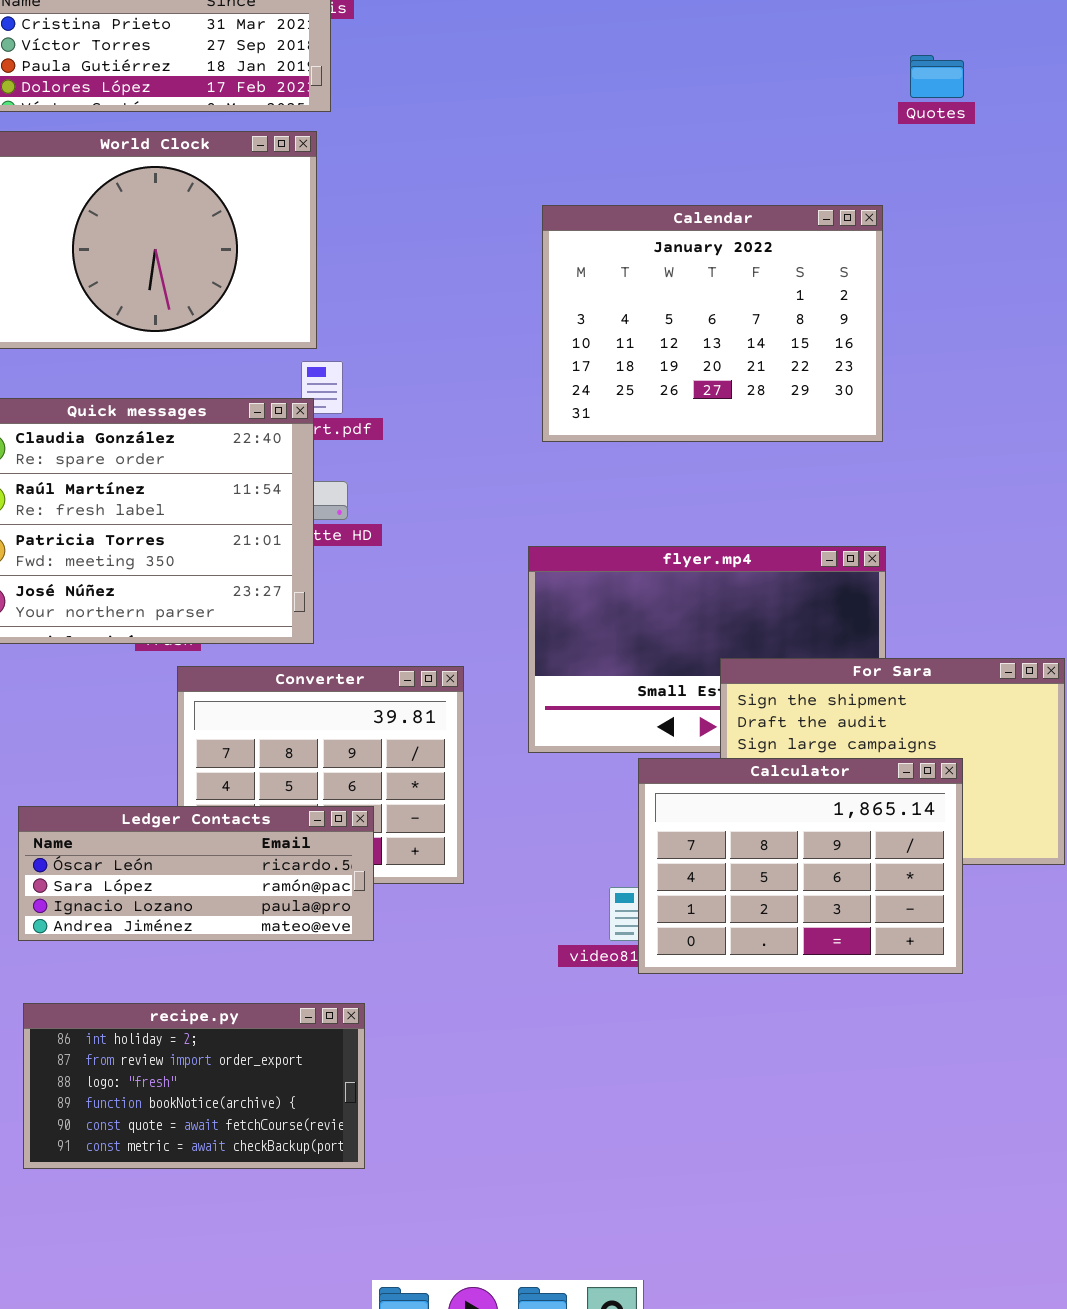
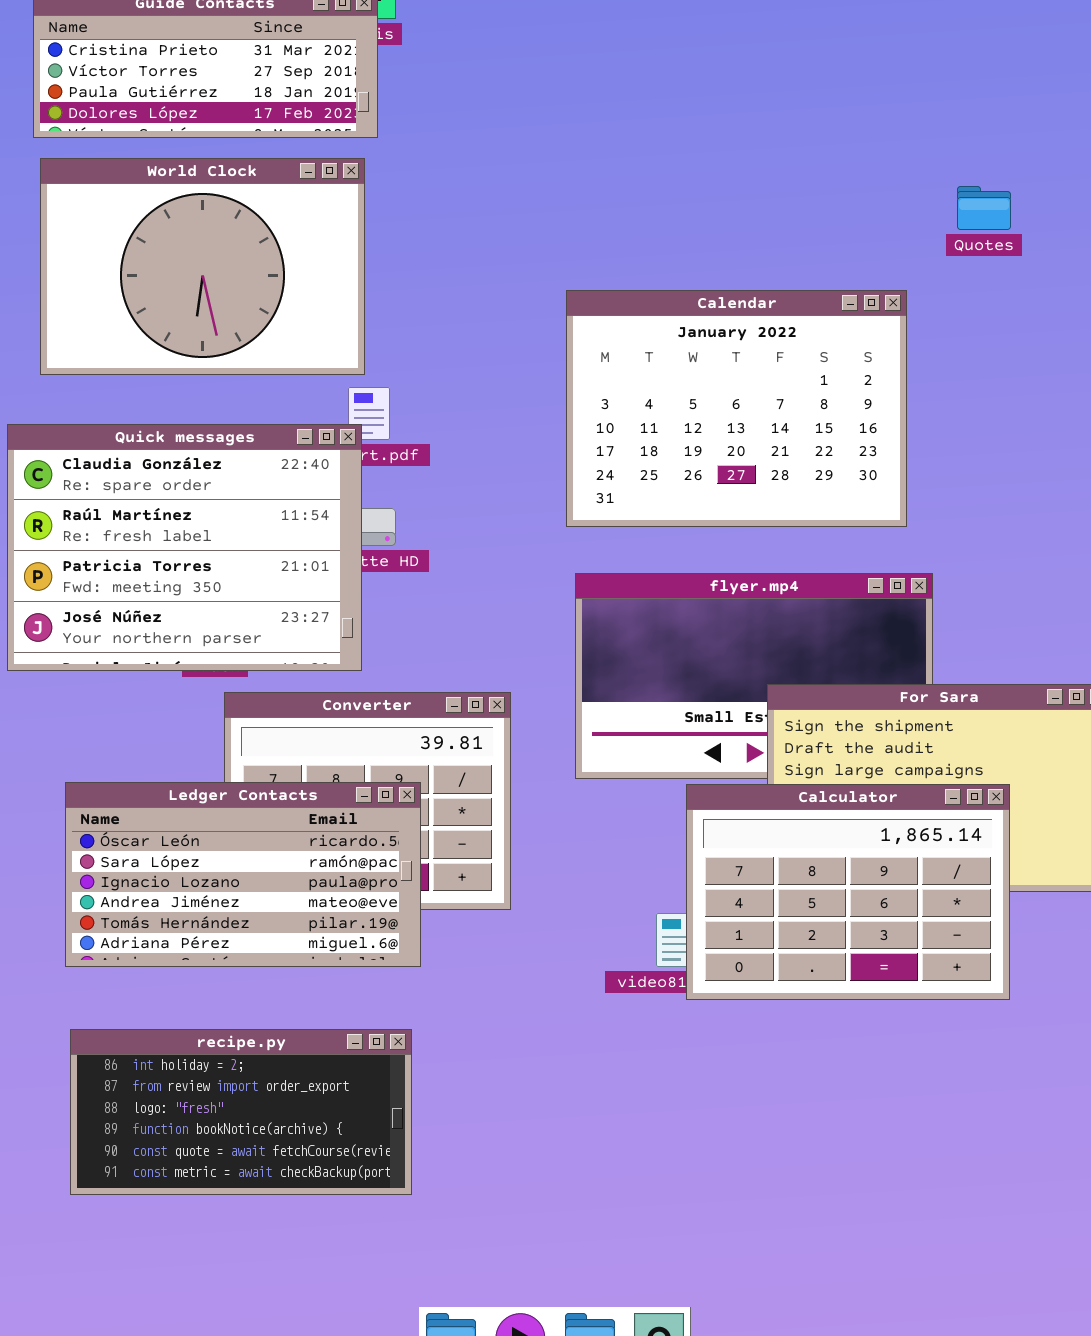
Quotes: [910,55,964,98] -> [957,186,1011,230], moved
Calendar: [542,205,883,442] -> [566,290,907,527], moved
Ledger Contacts: [18,806,374,941] -> [65,782,421,967], resized

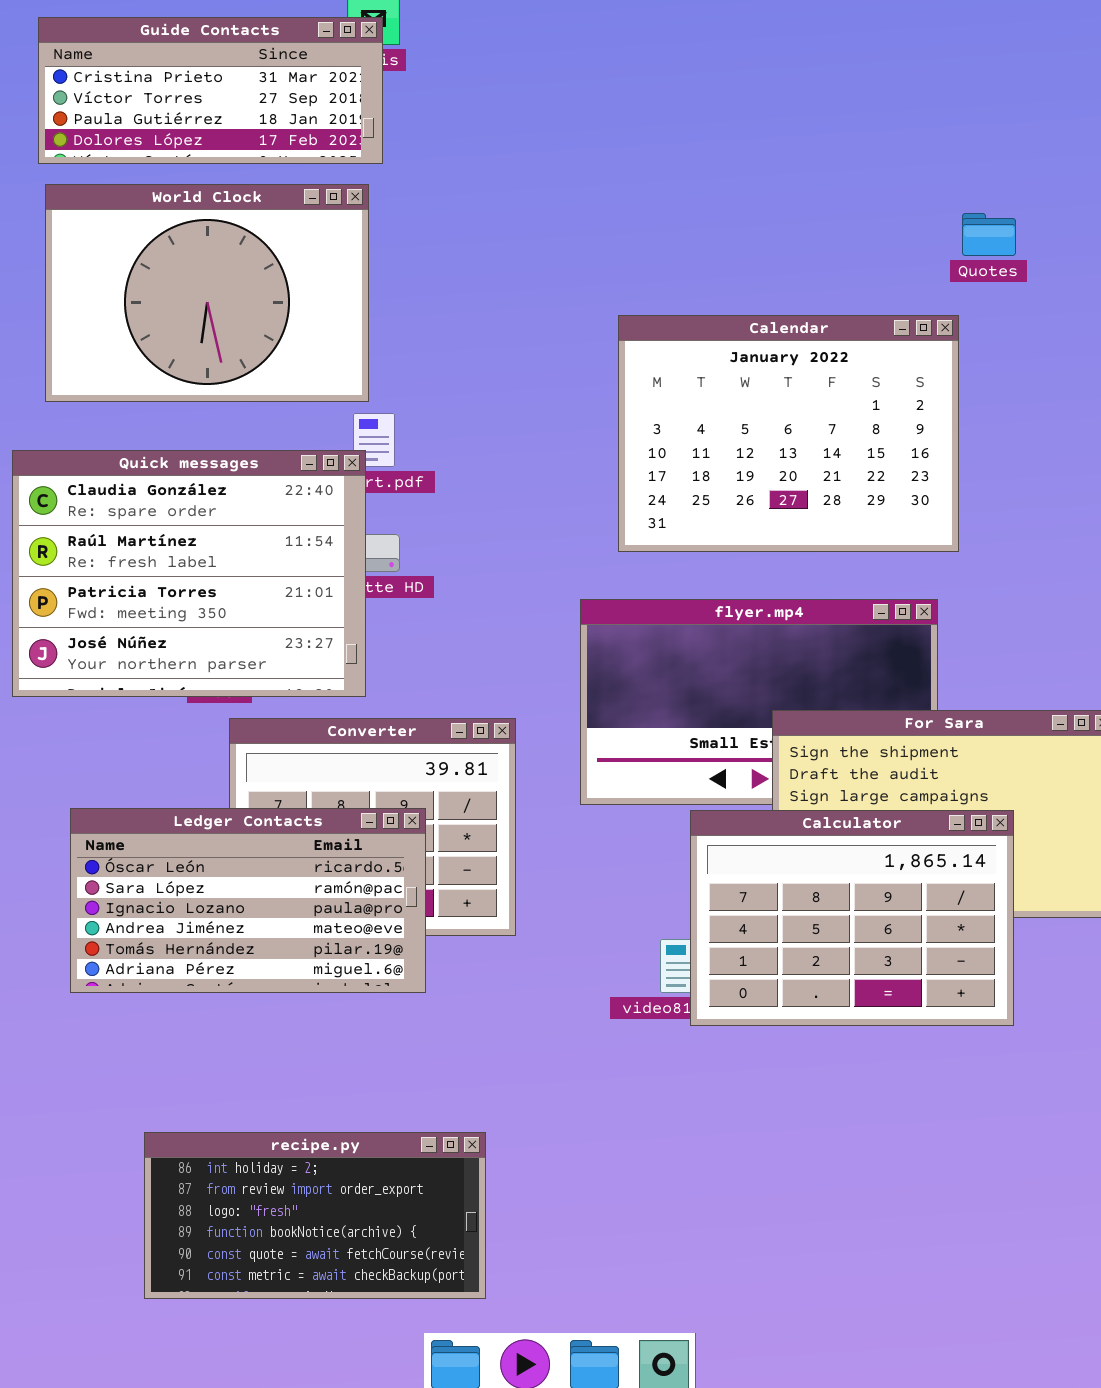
Calendar: [566,290,907,527] -> [618,315,959,552], moved
recipe.py: [70,1029,412,1195] -> [144,1132,486,1299], moved

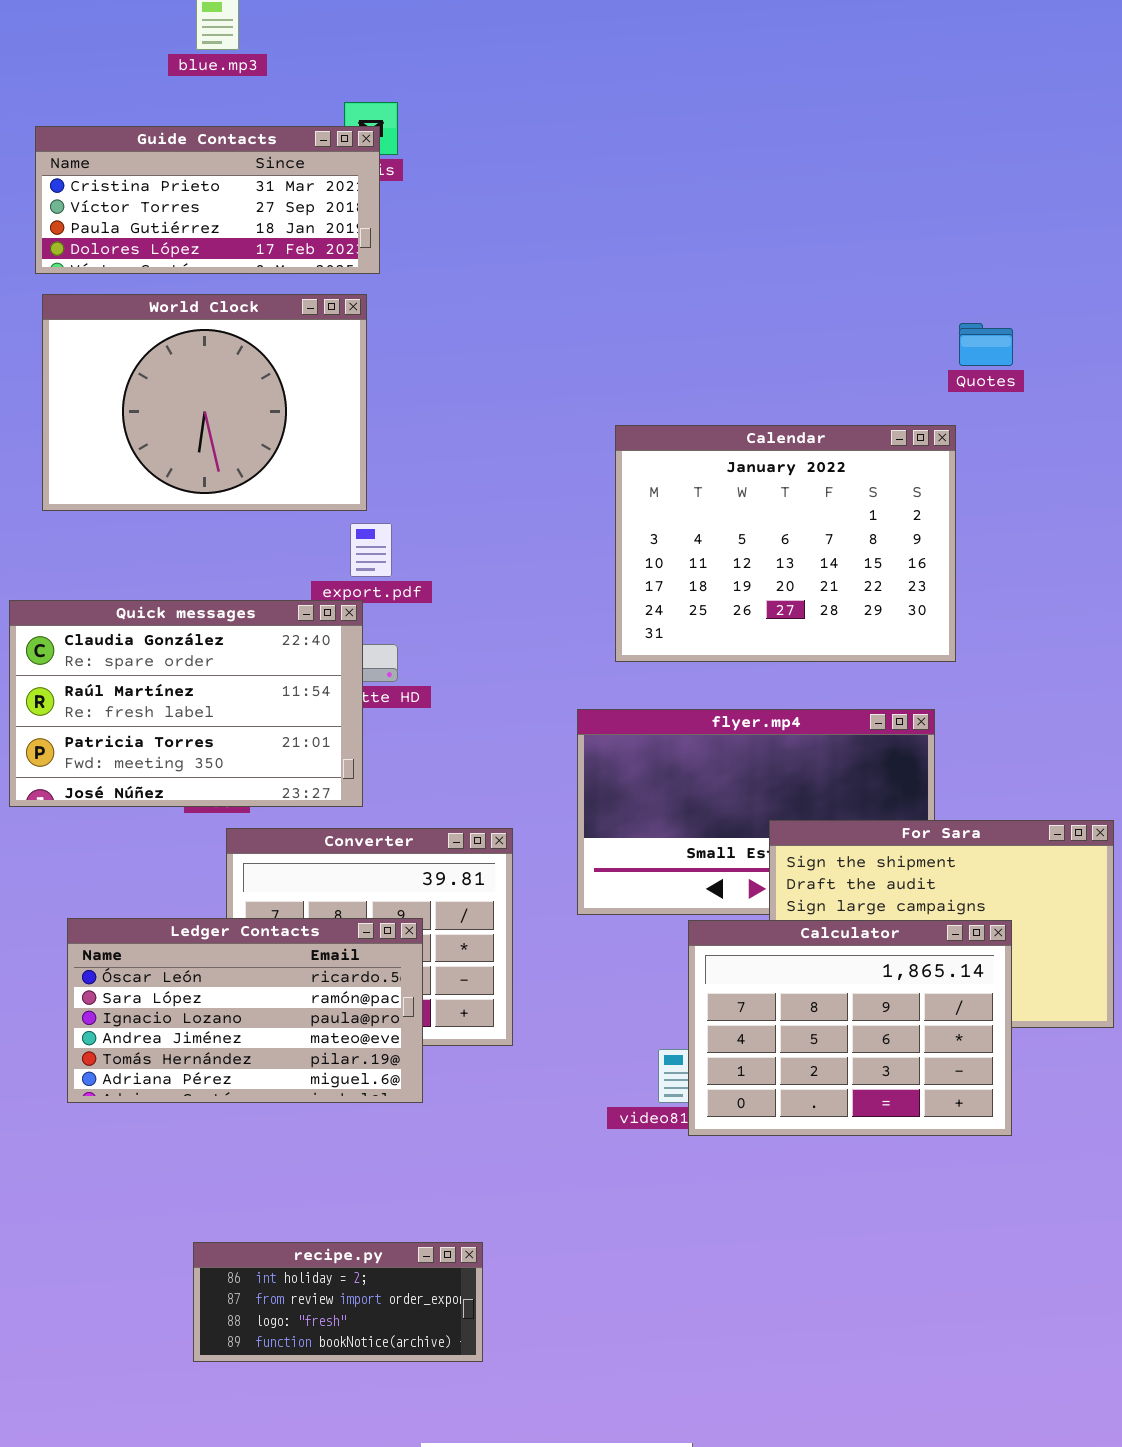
Quick messages: [12,450,366,697] -> [9,600,363,807], resized
recipe.py: [144,1132,486,1299] -> [193,1242,483,1362], resized

